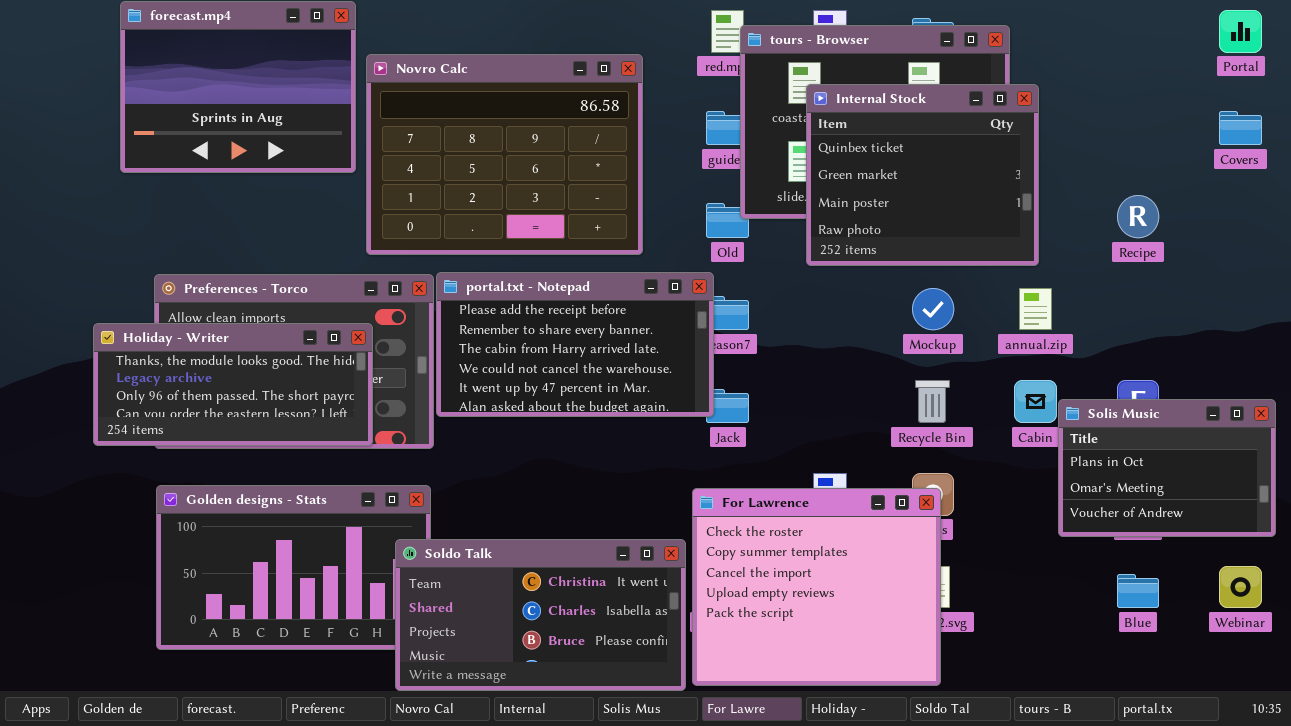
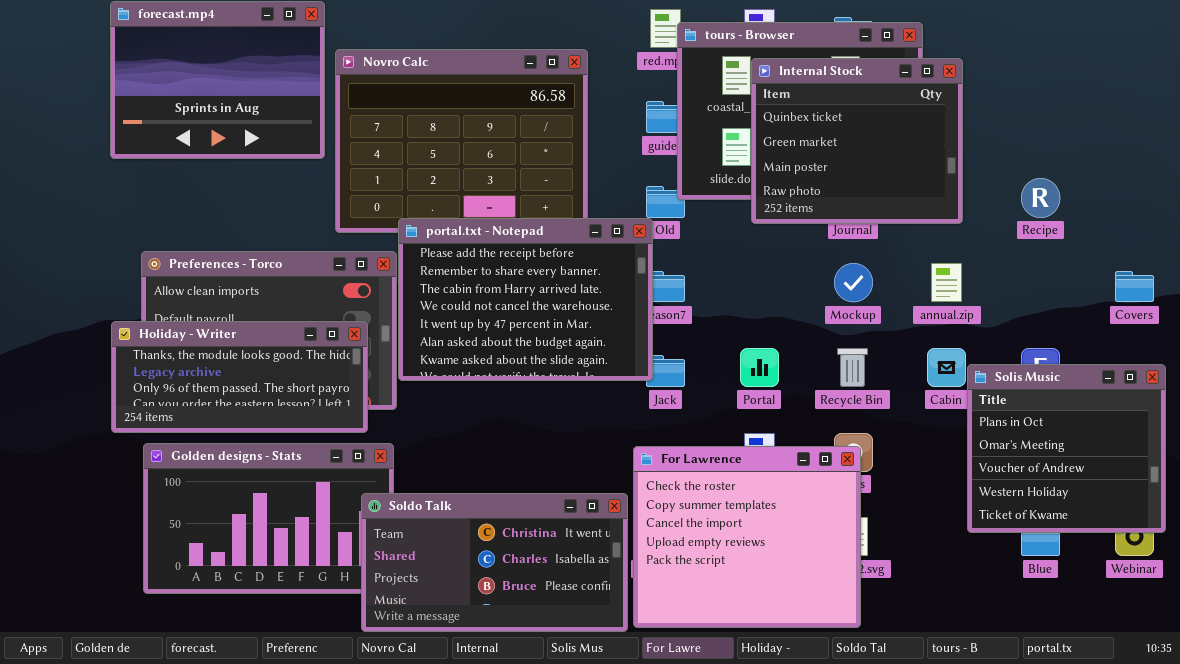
Portal: [1219,10,1262,53] -> [740,348,779,387], moved
Internal Stock: [806,84,1039,266] -> [751,58,963,224], moved
Covers: [1219,111,1262,145] -> [1115,271,1154,302], moved
portal.txt - Notepad: [436,272,714,417] -> [398,218,653,381], resized
Holiday - Writer: [93,323,373,446] -> [111,321,368,433], moved
Solis Music: [1058,399,1276,537] -> [967,364,1166,533], resized

